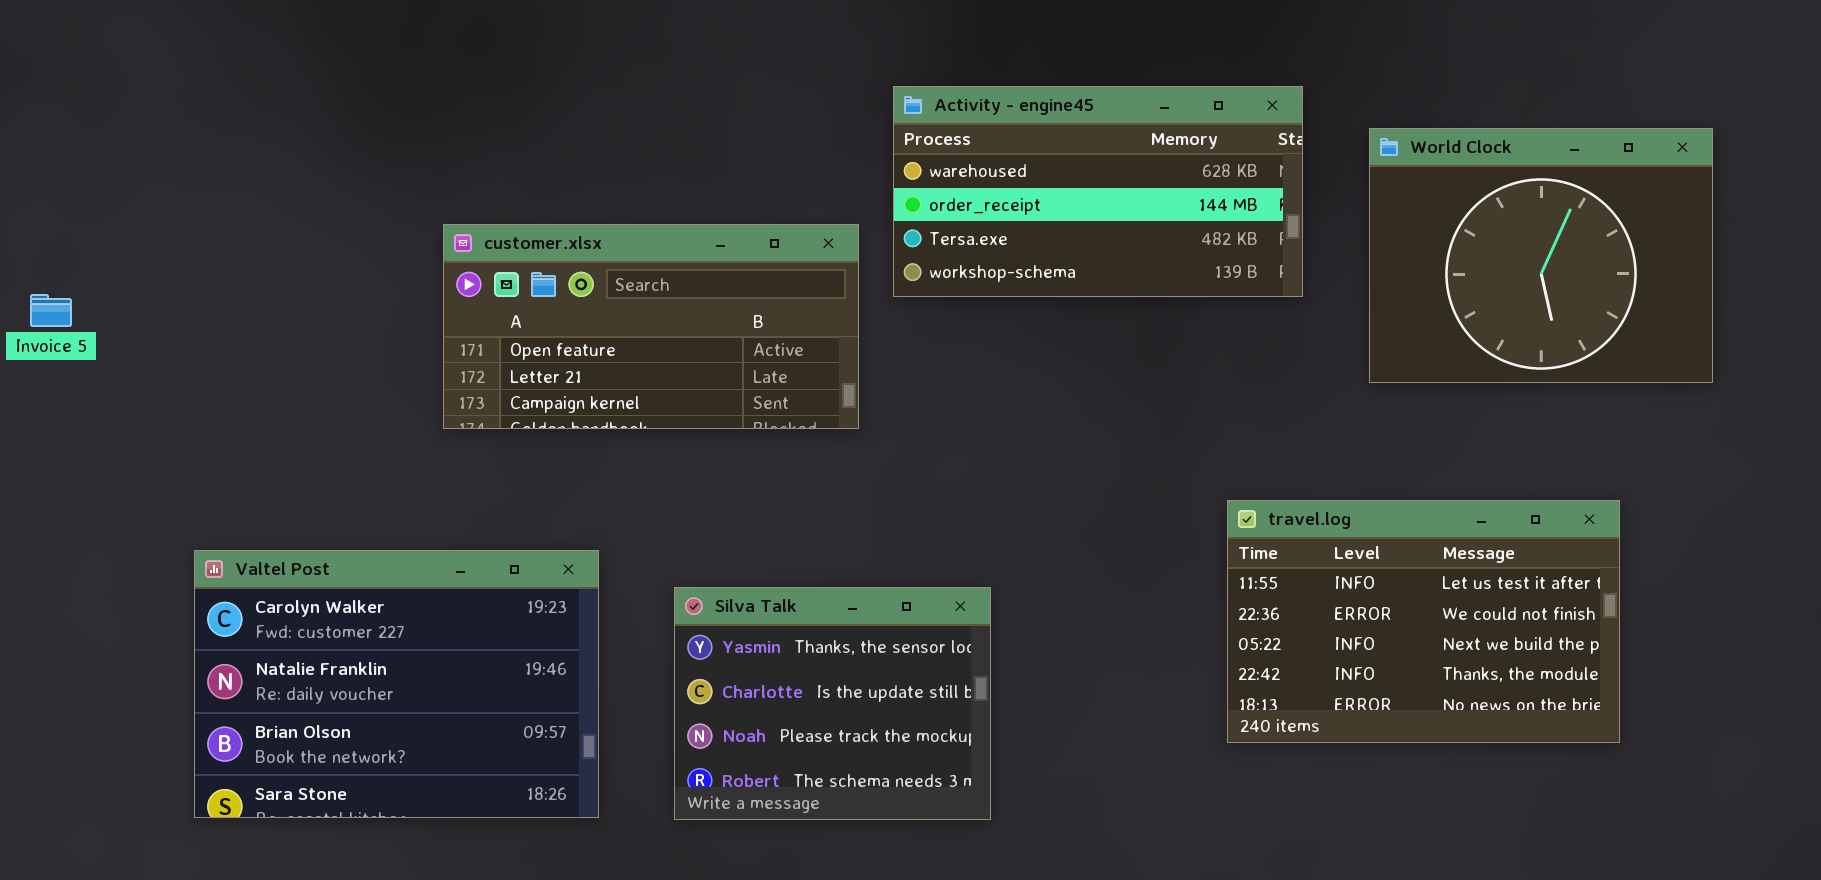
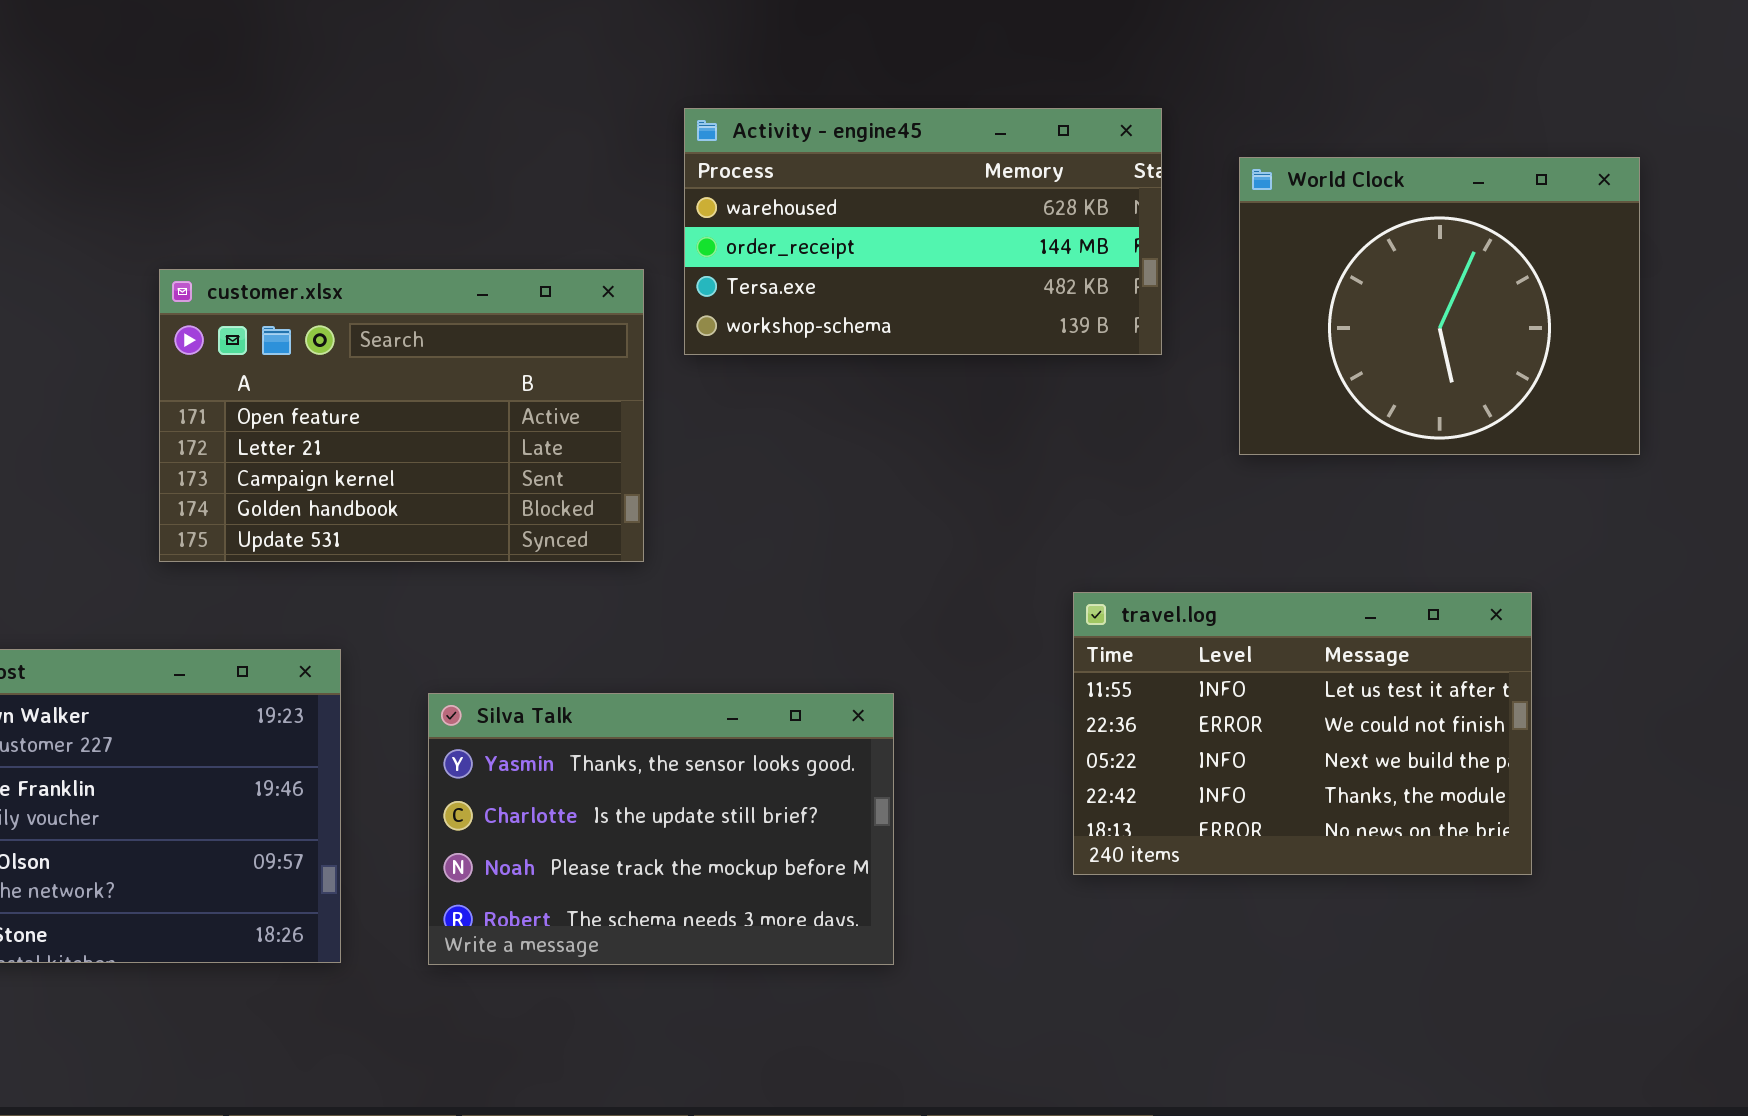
customer.xlsx: [443,224,859,429] -> [159,269,644,562], resized
Silva Talk: [674,587,991,820] -> [428,693,894,965], resized

